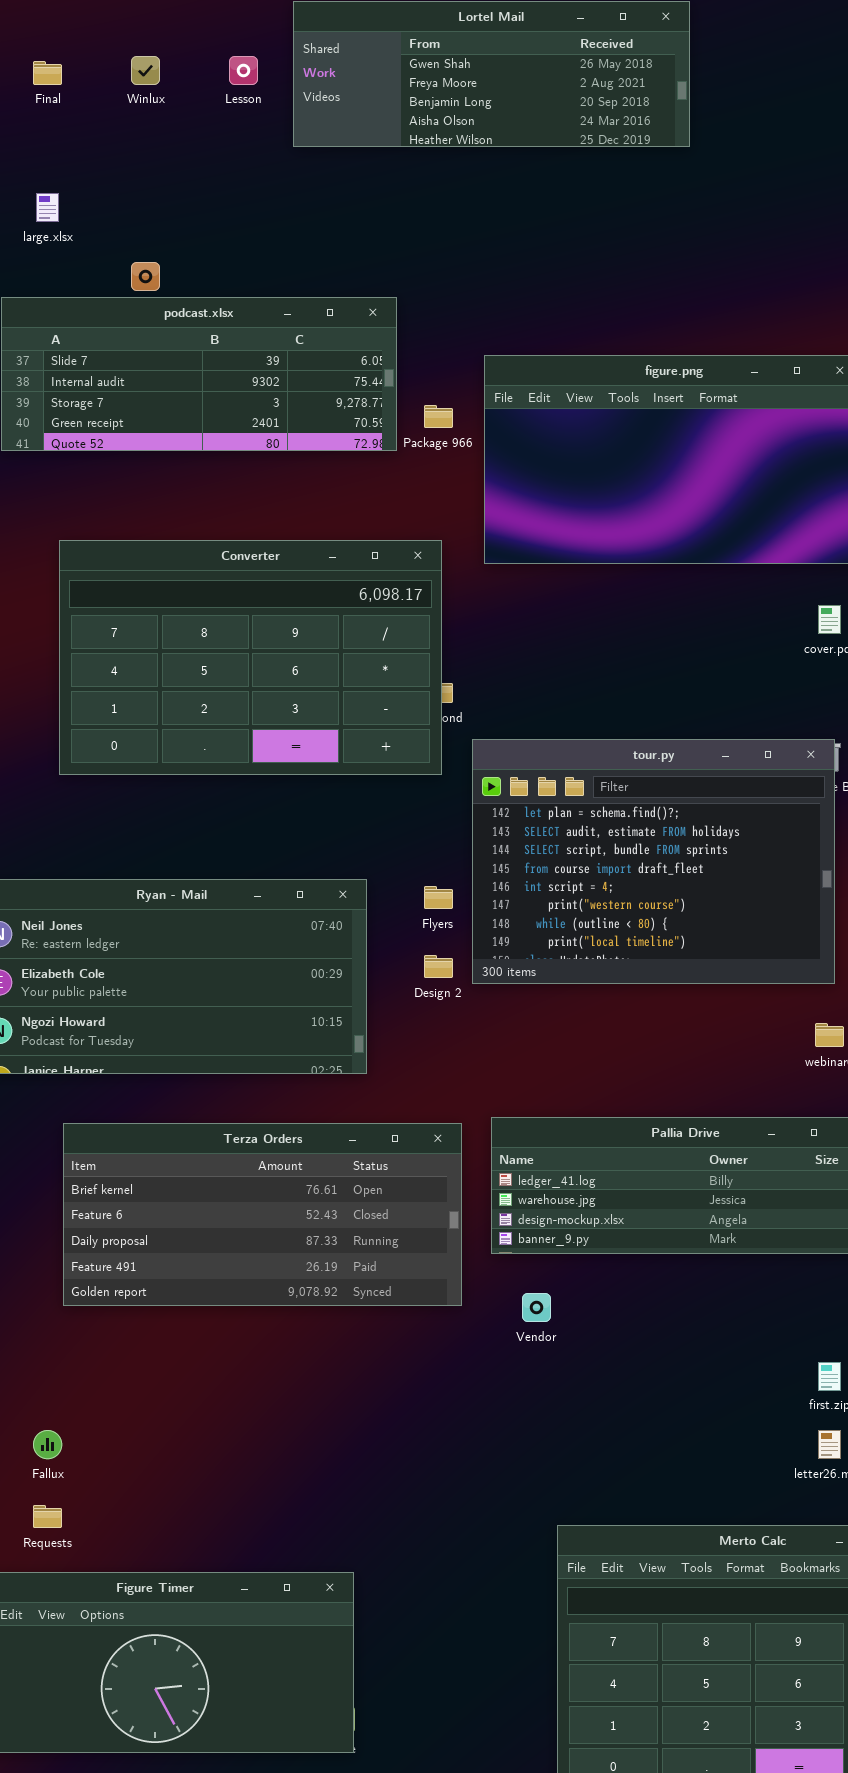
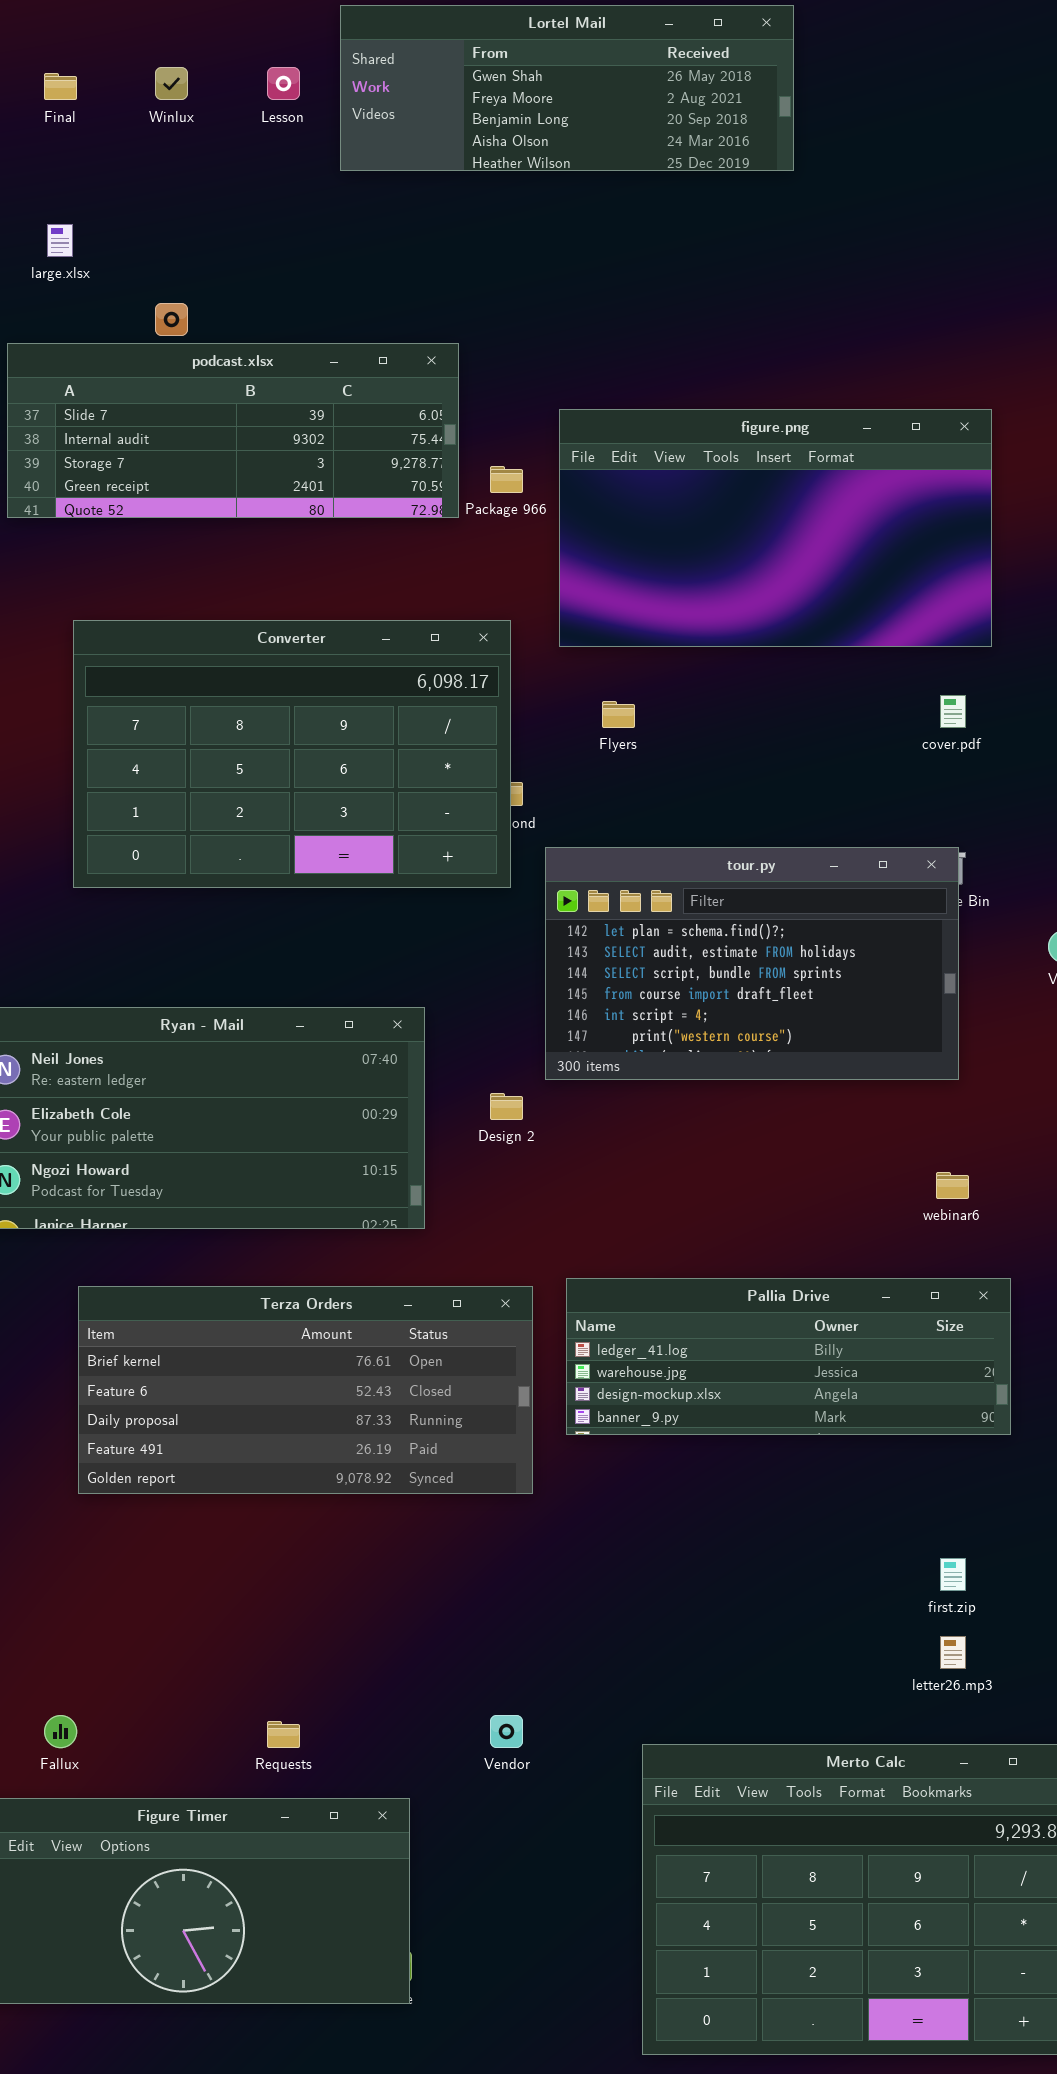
tour.py: [472,739,835,984] -> [545,847,959,1080], resized
Flyers: [424,886,453,909] -> [602,701,635,728], moved
Vendor: [522,1293,551,1322] -> [490,1715,523,1748], moved
Fallux: [33,1430,62,1459] -> [44,1715,77,1748], moved
Requests: [33,1505,62,1528] -> [267,1721,300,1748], moved

